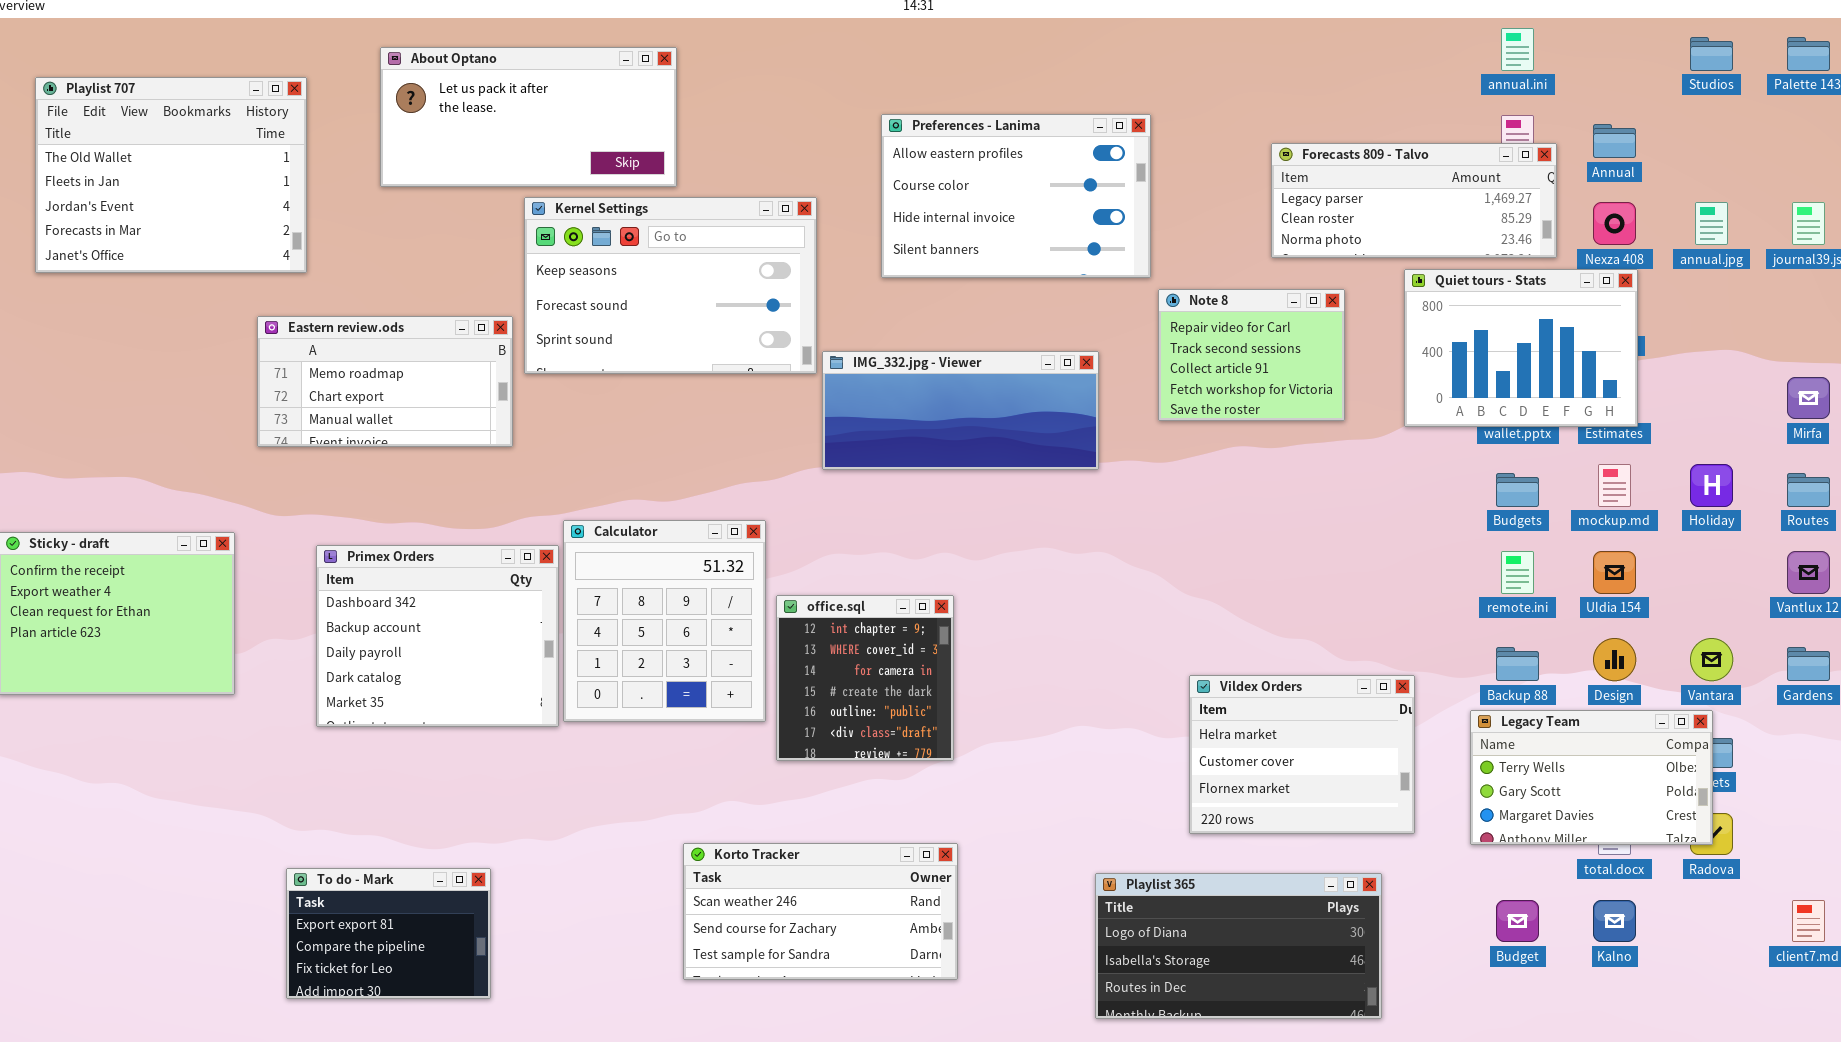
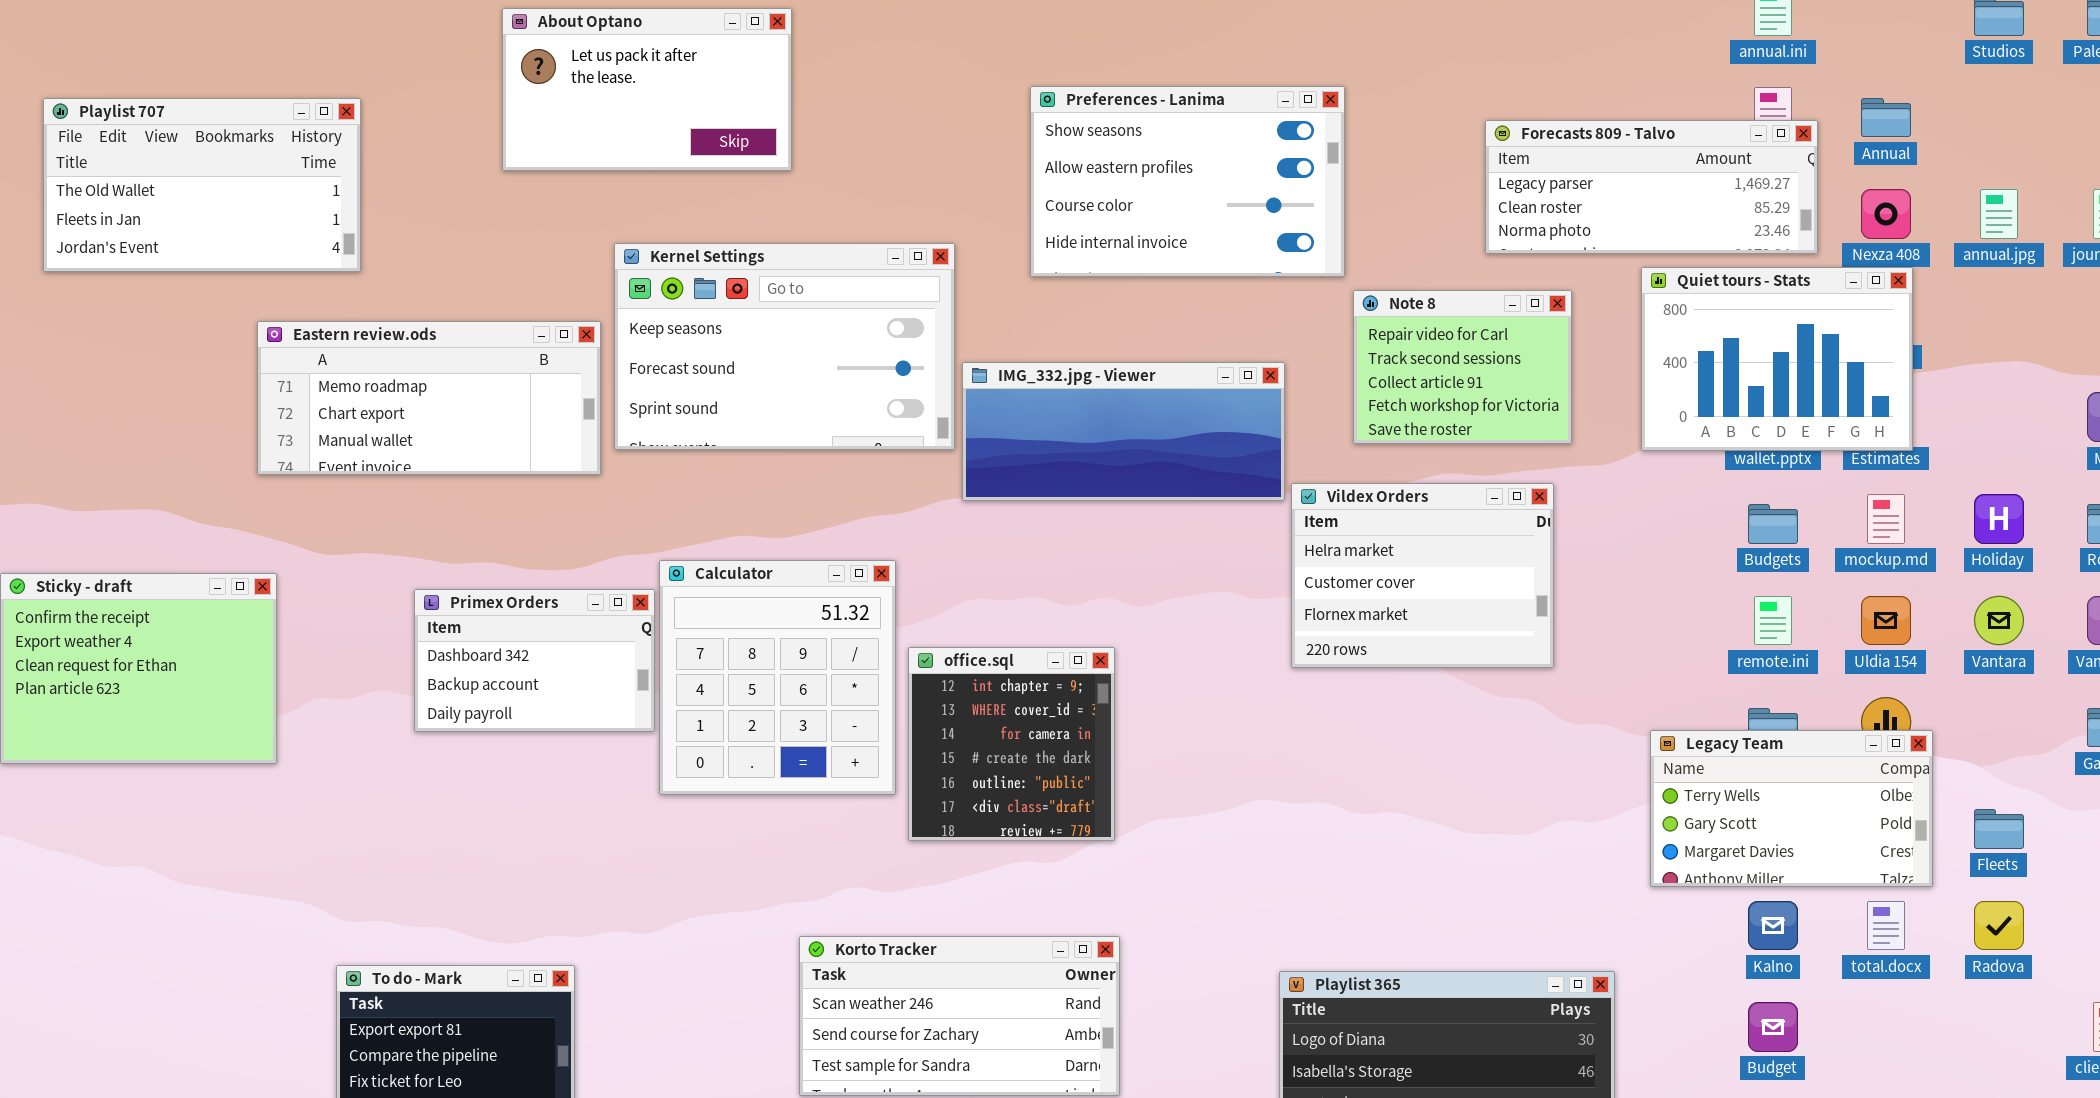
About Optano: [380,47,677,187] -> [502,8,792,171], resized
Playlist 707: [35,77,307,273] -> [43,98,361,272], resized
Preferences - Lanima: [881,114,1151,278] -> [1030,86,1345,277], scrolled up 1 row
Kernel Settings: [524,197,817,374] -> [614,243,955,450], moved
Eastern review.ods: [257,316,513,447] -> [257,321,601,475], resized
Primex Orders: [316,545,559,727] -> [414,589,655,732], resized
Vantara: [1690,638,1733,681] -> [1974,596,2024,645], moved
Vildex Orders: [1189,675,1415,834] -> [1291,483,1554,668], moved
Legacy Team: [1470,710,1713,845] -> [1650,730,1933,887], moved
Kalno: [1593,900,1636,942] -> [1748,901,1798,950], moved

